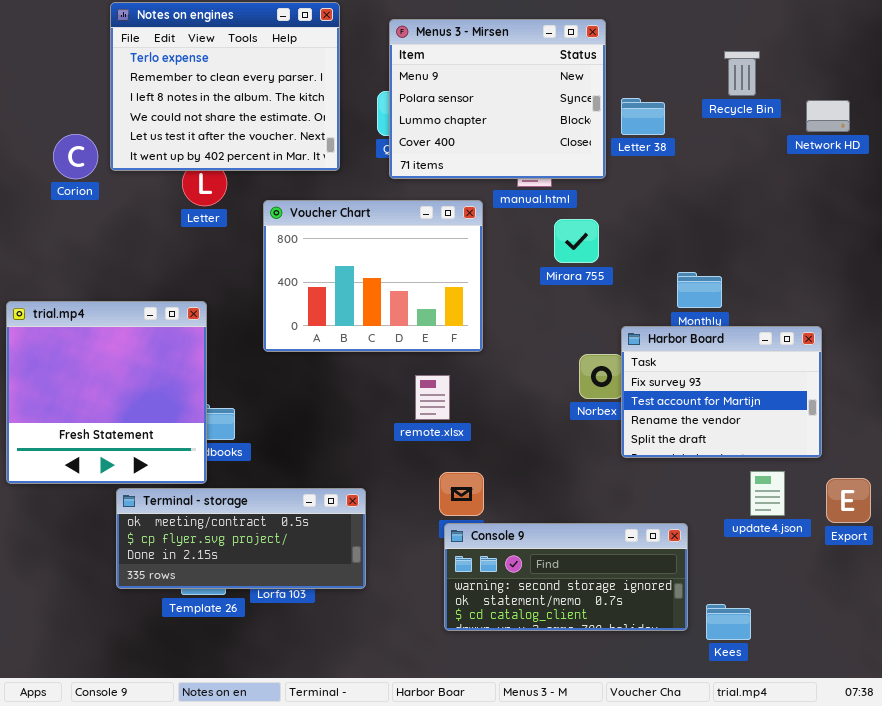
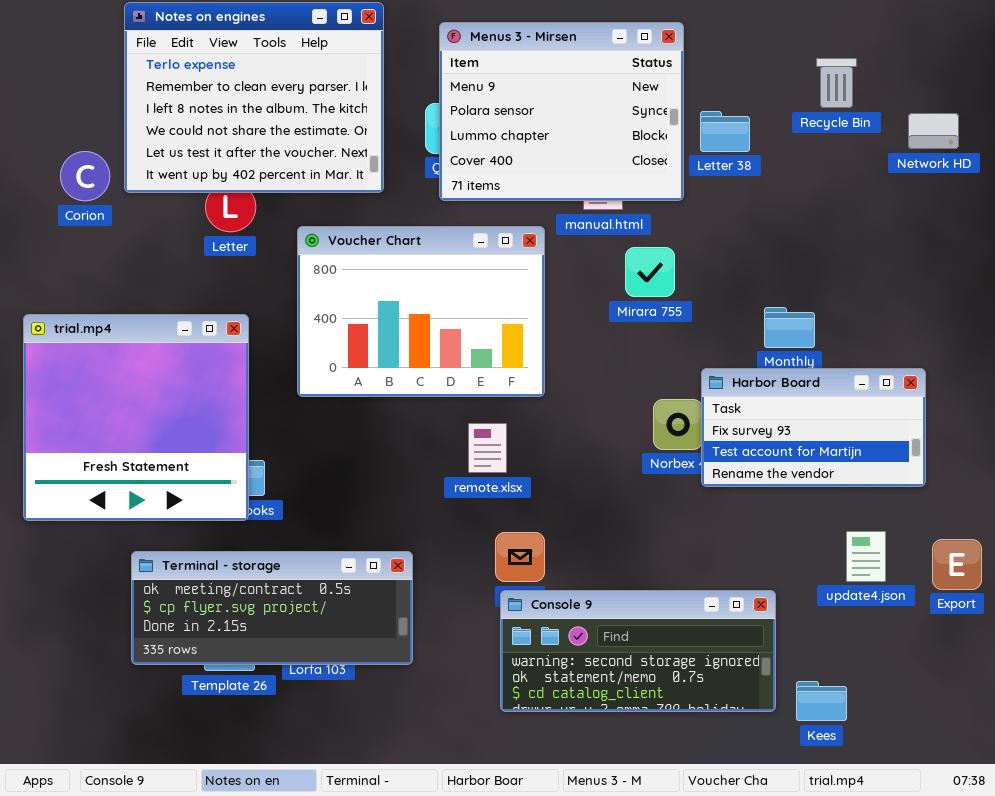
trial.mp4: [6,301,207,484] -> [23,314,249,521], moved
Harbor Board: [621,326,822,458] -> [701,368,926,487], resized

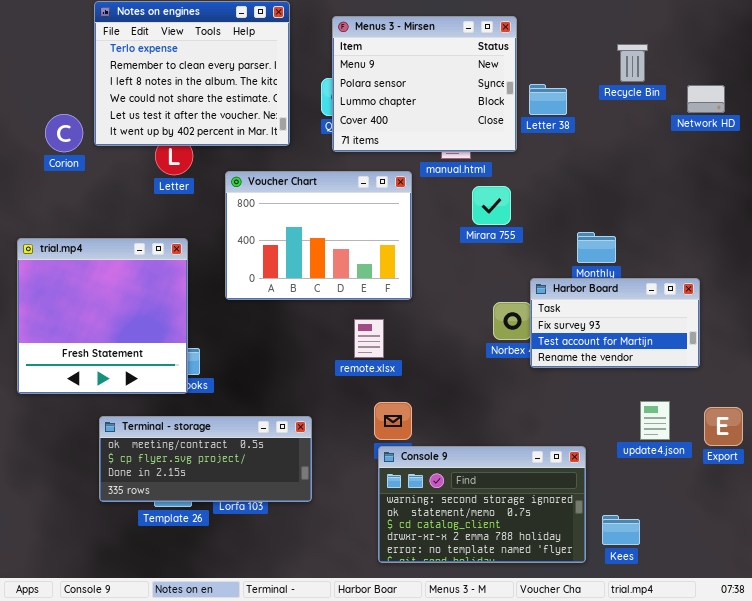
Console 9: [500,590,776,712] -> [378,446,586,563], resized

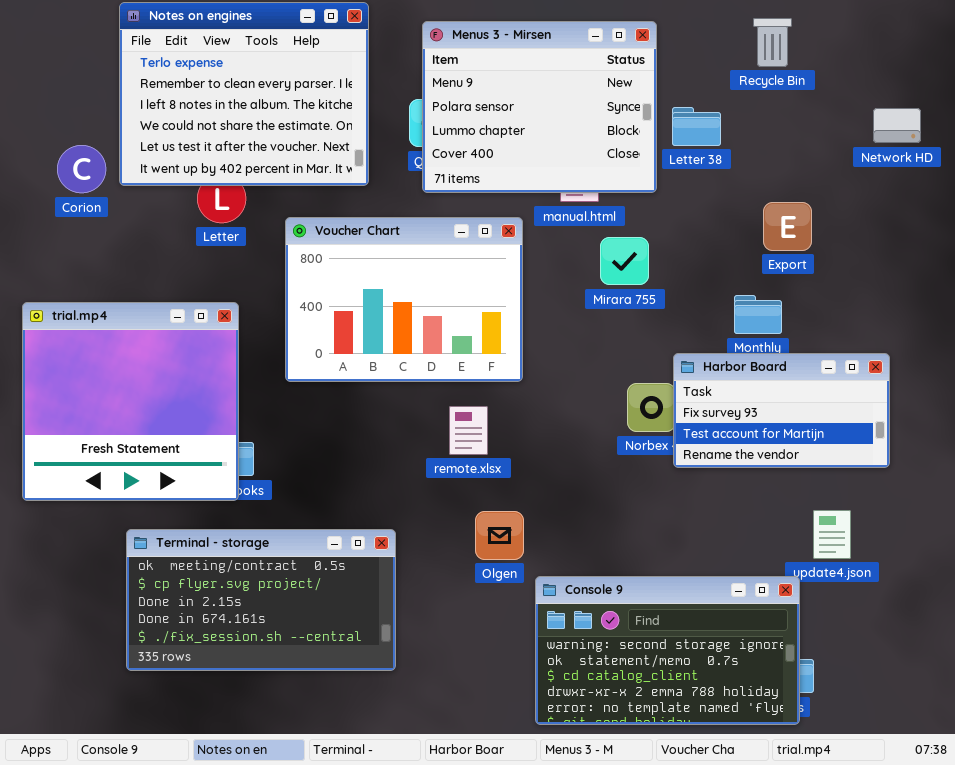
Recycle Bin: [617,44,648,82] -> [753,18,792,67], moved
Export: [704,407,743,446] -> [763,202,812,251], moved
Terminal - storage: [99,416,312,502] -> [126,529,396,671], resized
Console 9: [378,446,586,563] -> [535,576,800,725], moved

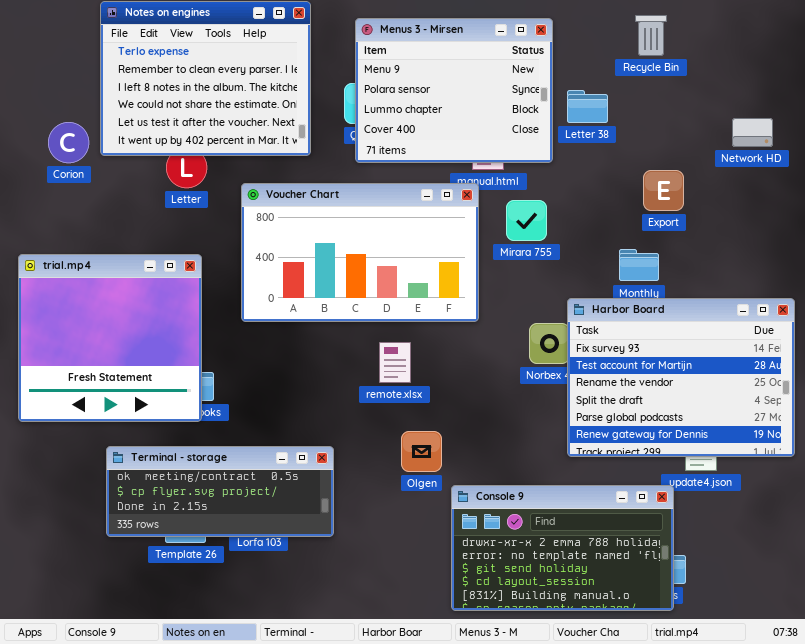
Network HD: [873,108,921,143] -> [732,118,773,147], moved
Voucher Chart: [285,217,523,382] -> [241,183,479,322], resized
Harbor Board: [673,353,890,468] -> [567,298,795,457], resized
Terminal - storage: [126,529,396,671] -> [106,446,334,537], resized
Console 9: [535,576,800,725] -> [451,485,674,611], scrolled down 3 rows

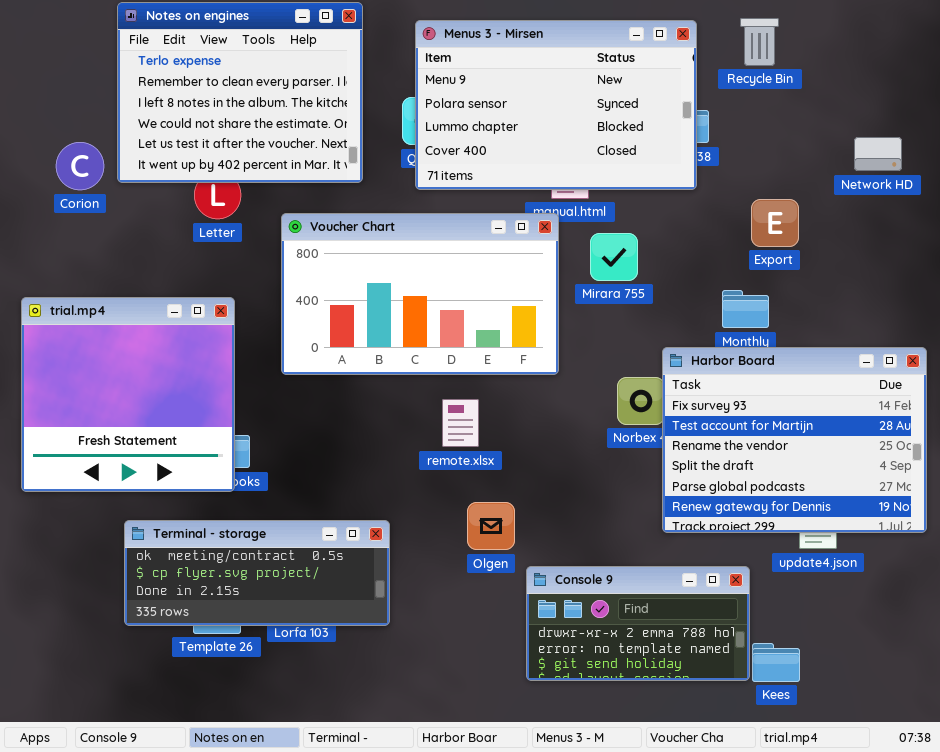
Menus 3 - Mirsen: [355,18,553,163] -> [415,20,697,190], resized
Console 9: [451,485,674,611] -> [526,566,750,681], resized

